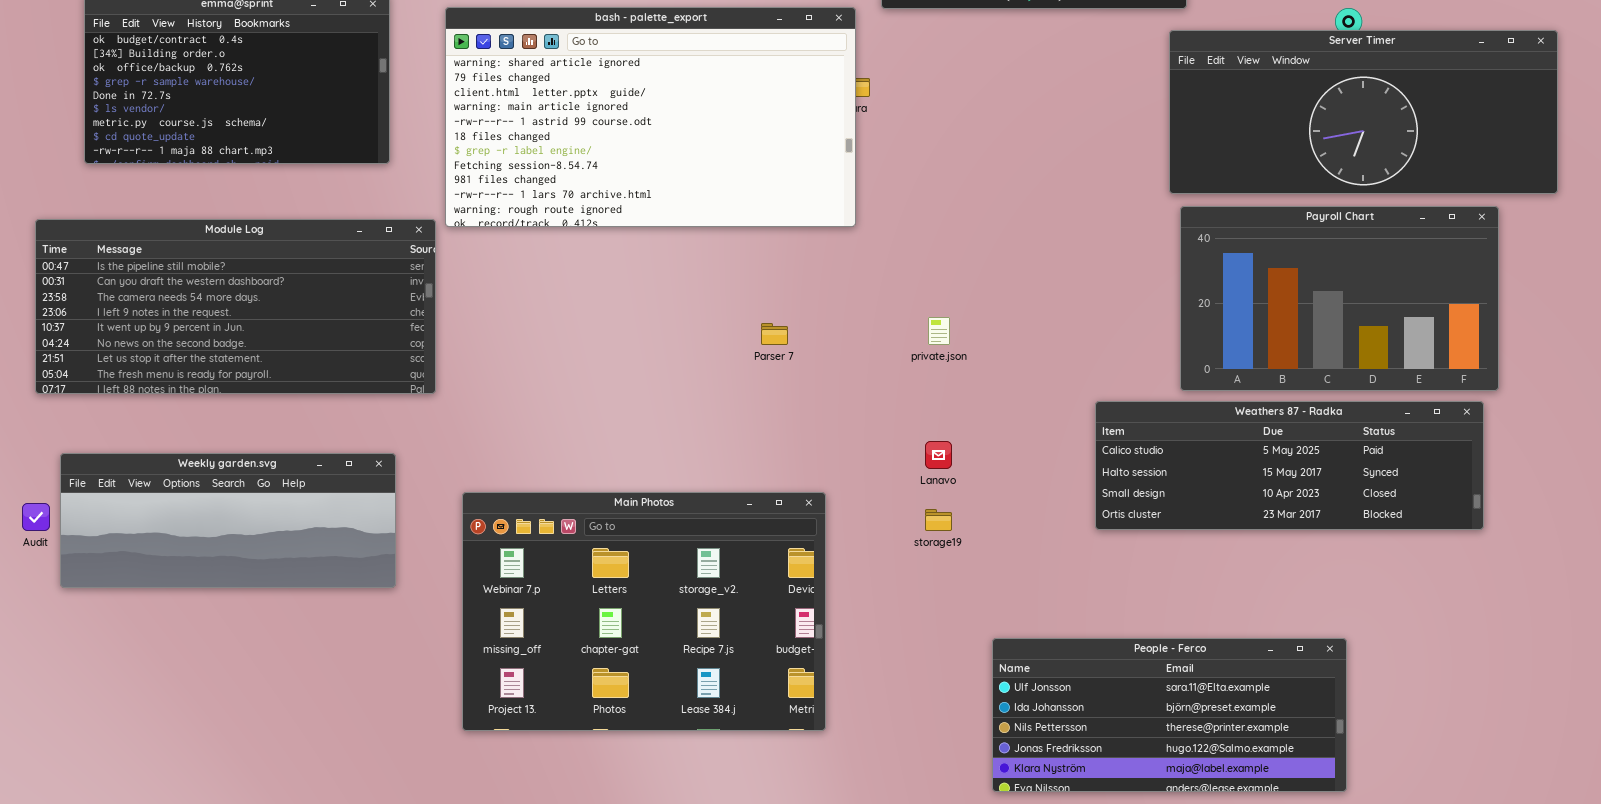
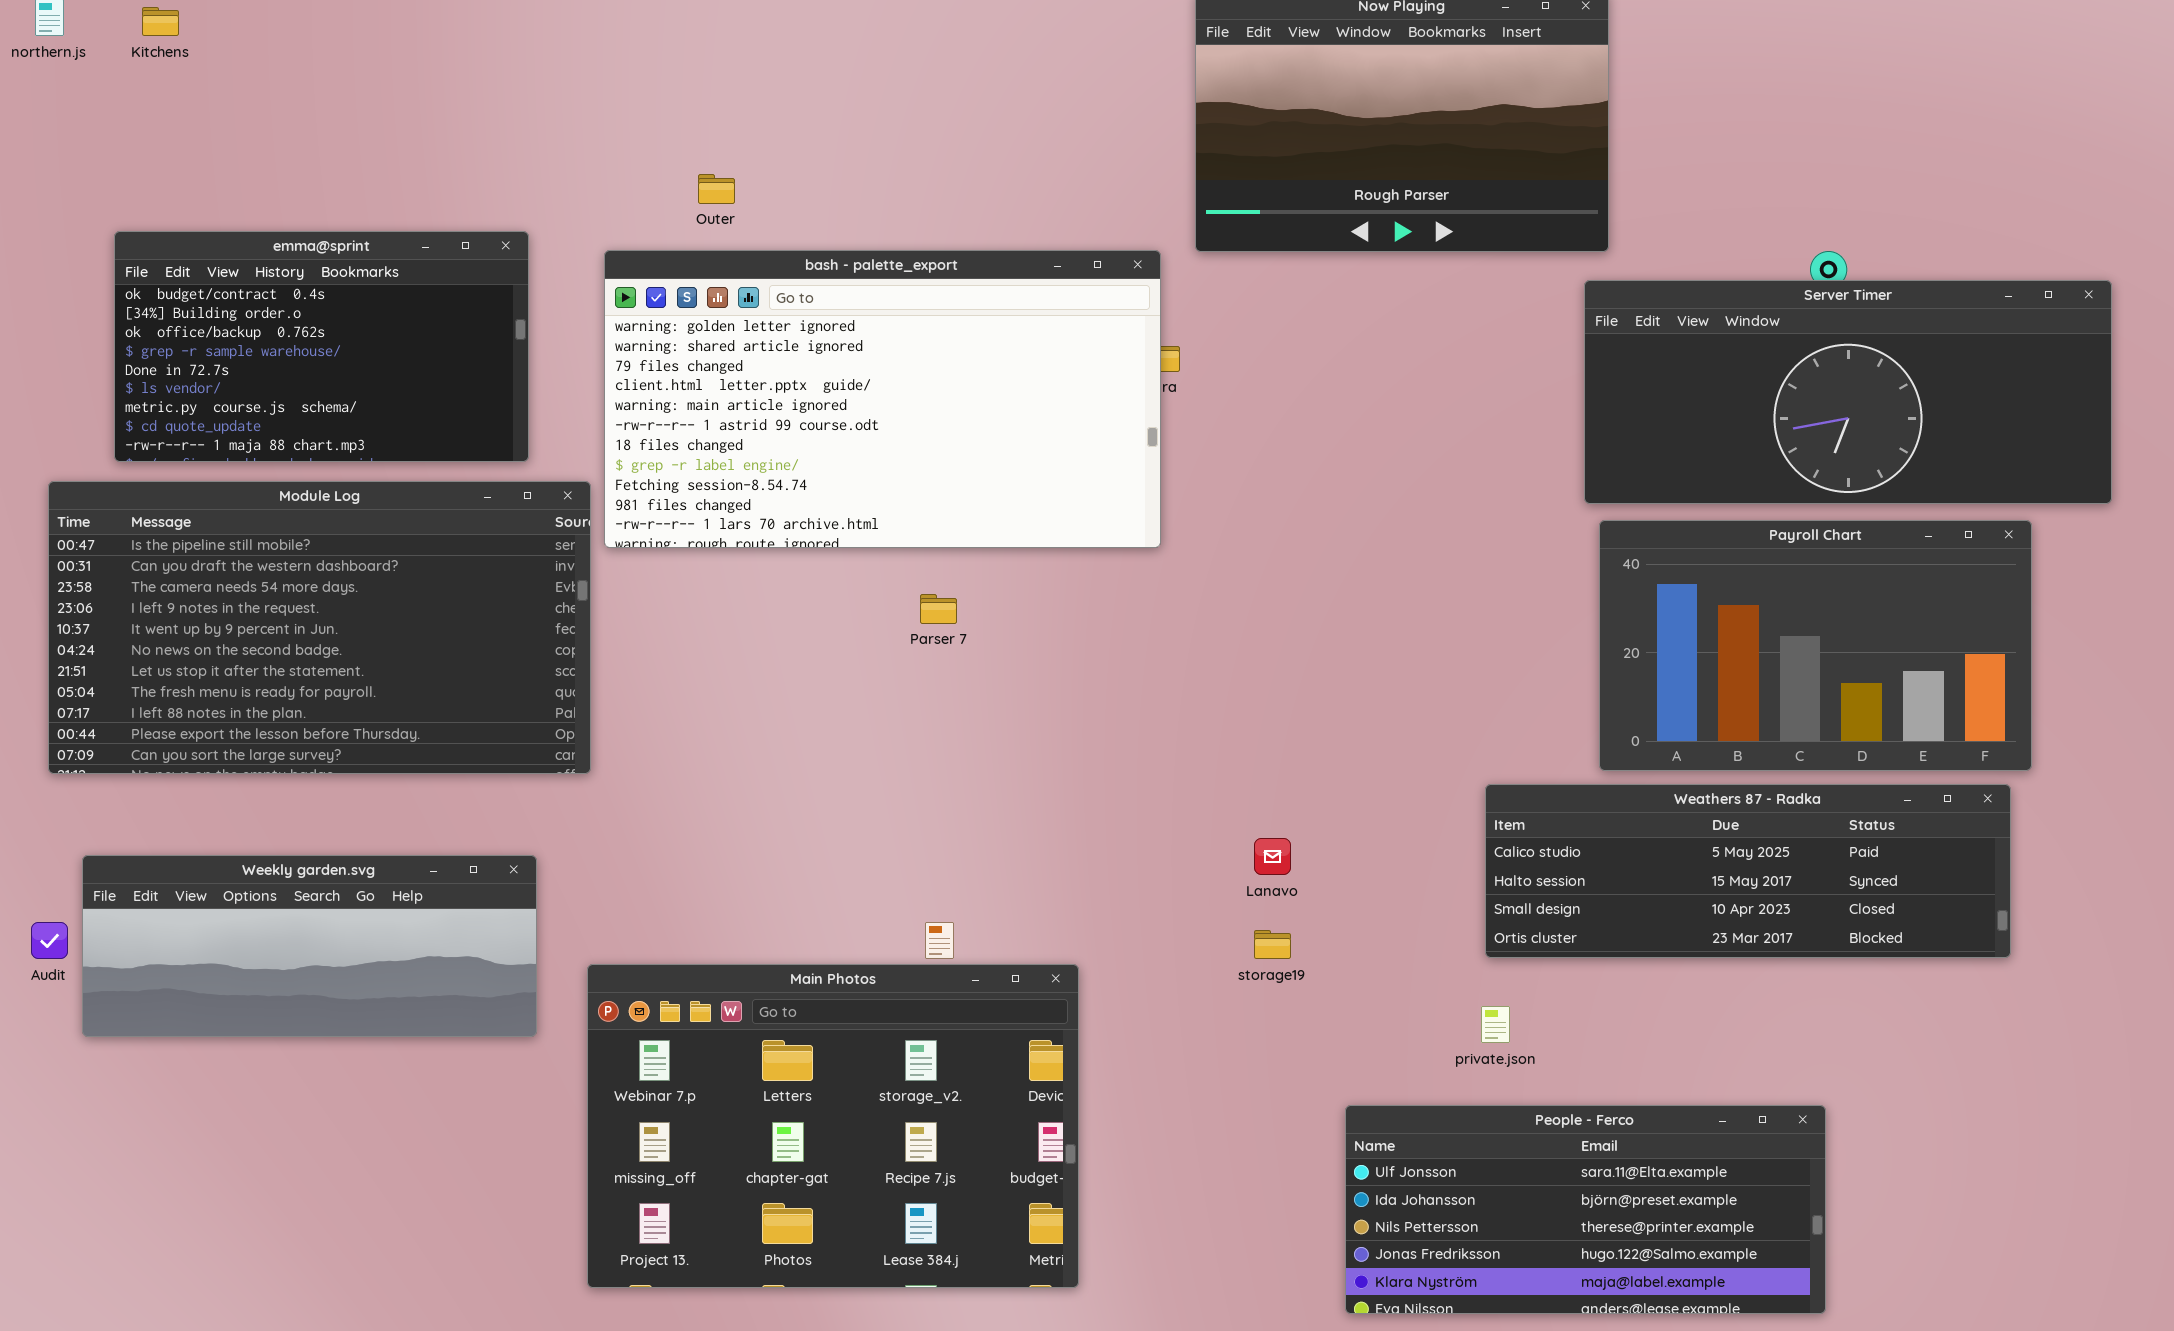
bash - palette_export: [445,7,856,227] -> [604,250,1161,548], scrolled up 1 row
Module Log: [35,219,436,394] -> [48,481,591,774], resized
private.json: [928,317,950,345] -> [1481,1006,1510,1043], moved
Parser 7: [761,323,788,345] -> [920,594,957,624], moved
Main Photos: [462,492,826,731] -> [587,964,1079,1288], moved

